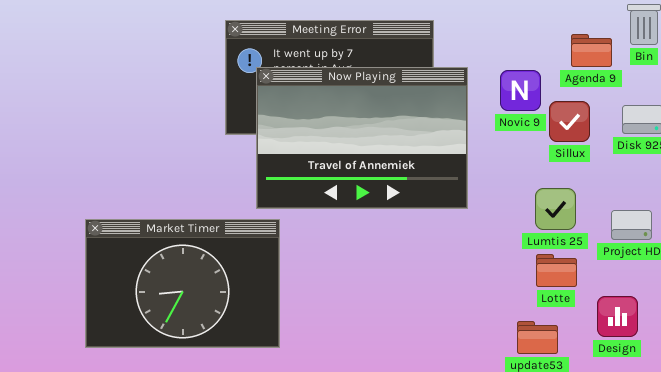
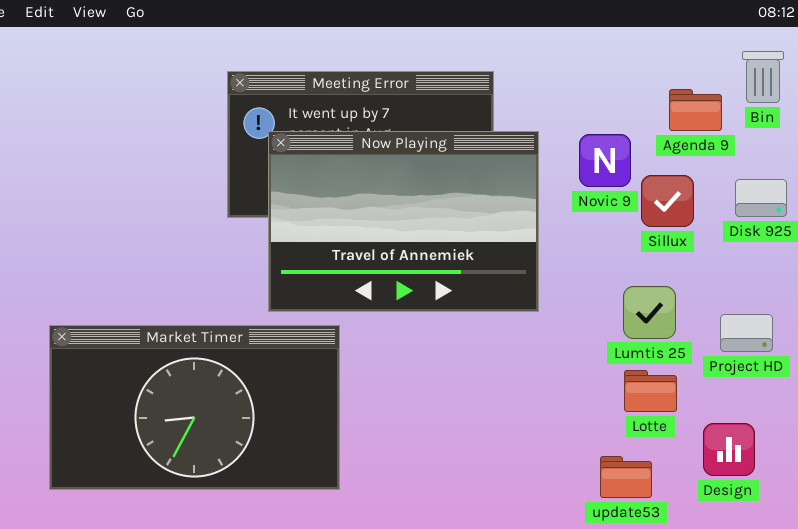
Market Timer: [85,219,280,348] -> [49,325,340,490], resized

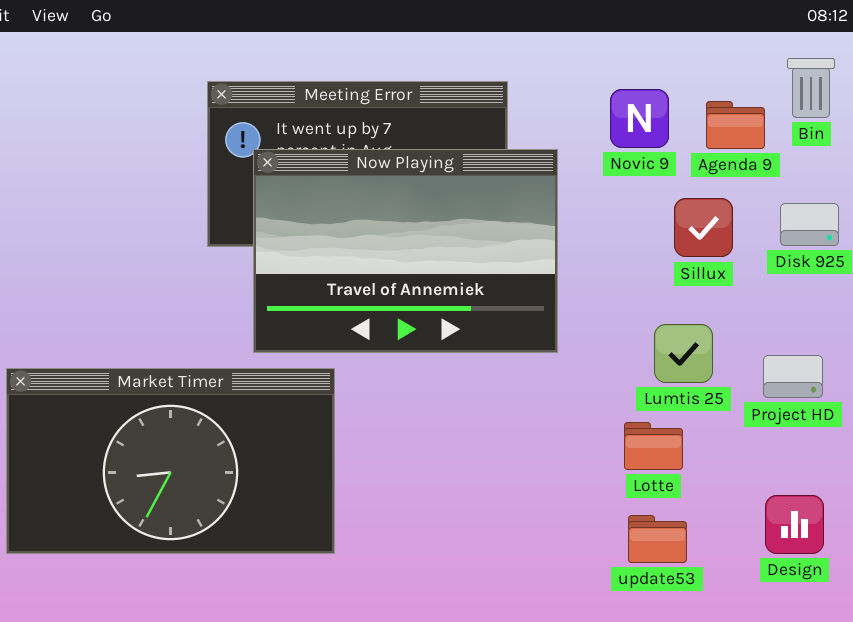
Novic 9: [579,134,631,187] -> [610,89,669,148], moved
Lotte: [624,370,677,412] -> [624,422,683,470], moved
Design: [703,423,755,476] -> [765,495,824,554], moved

